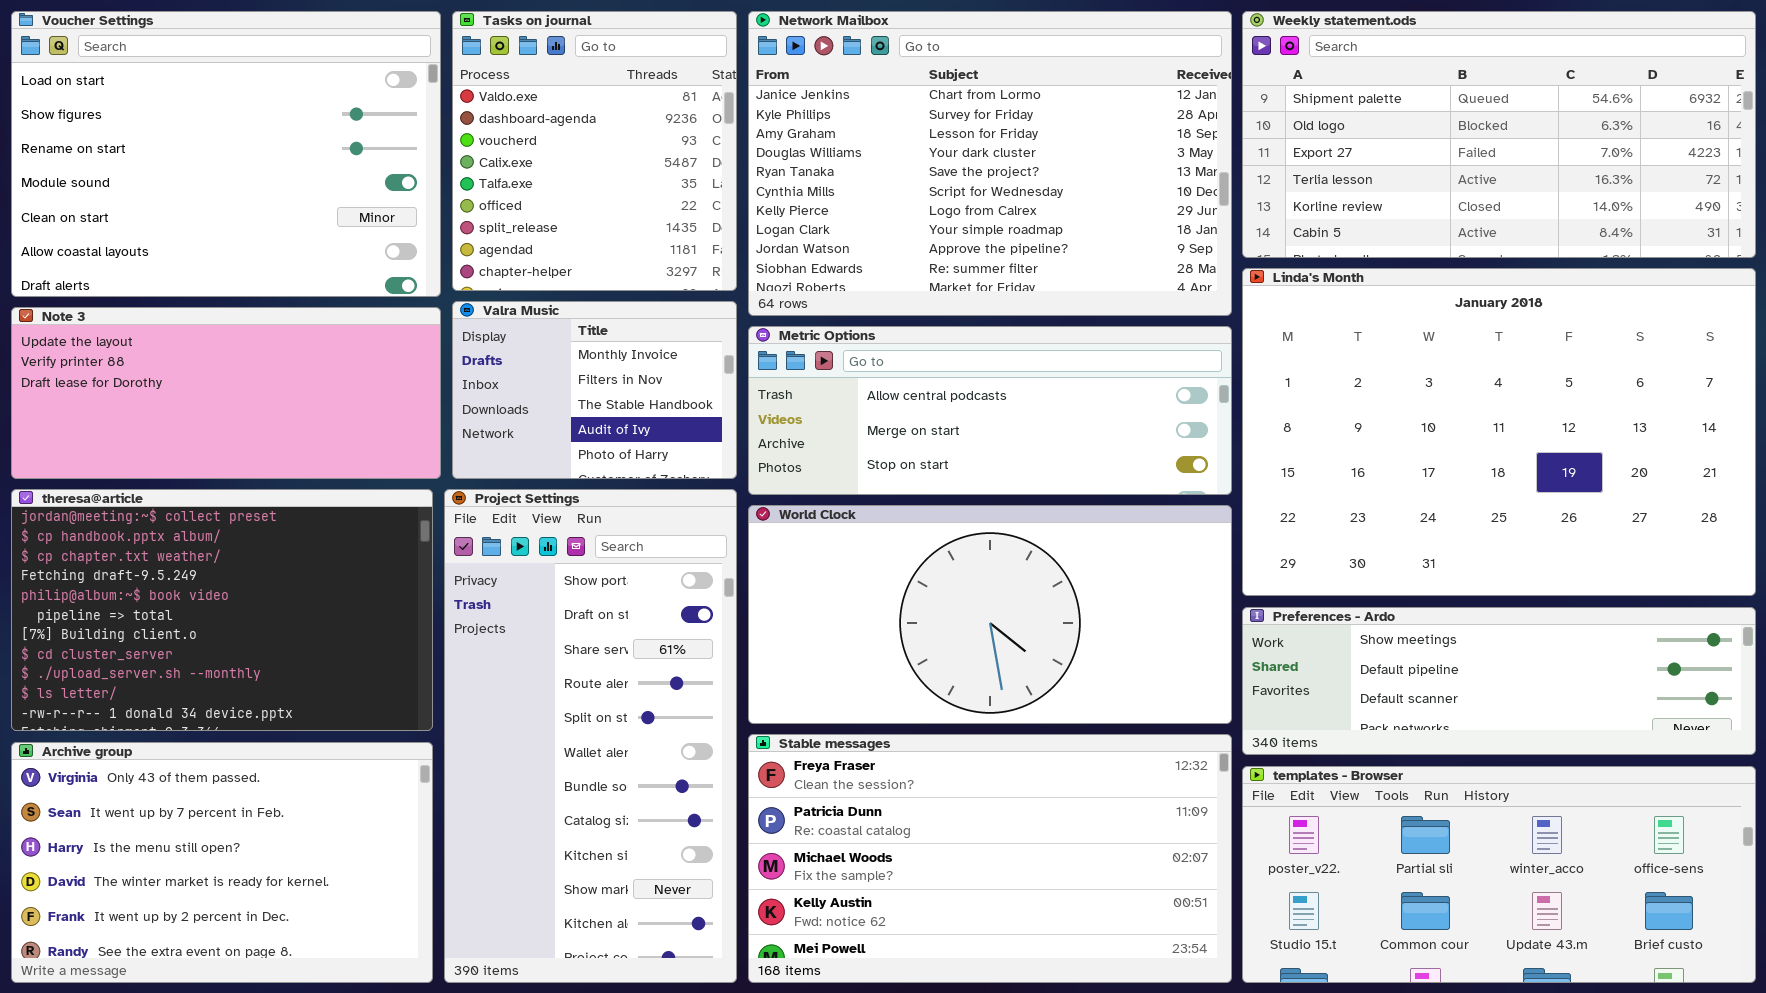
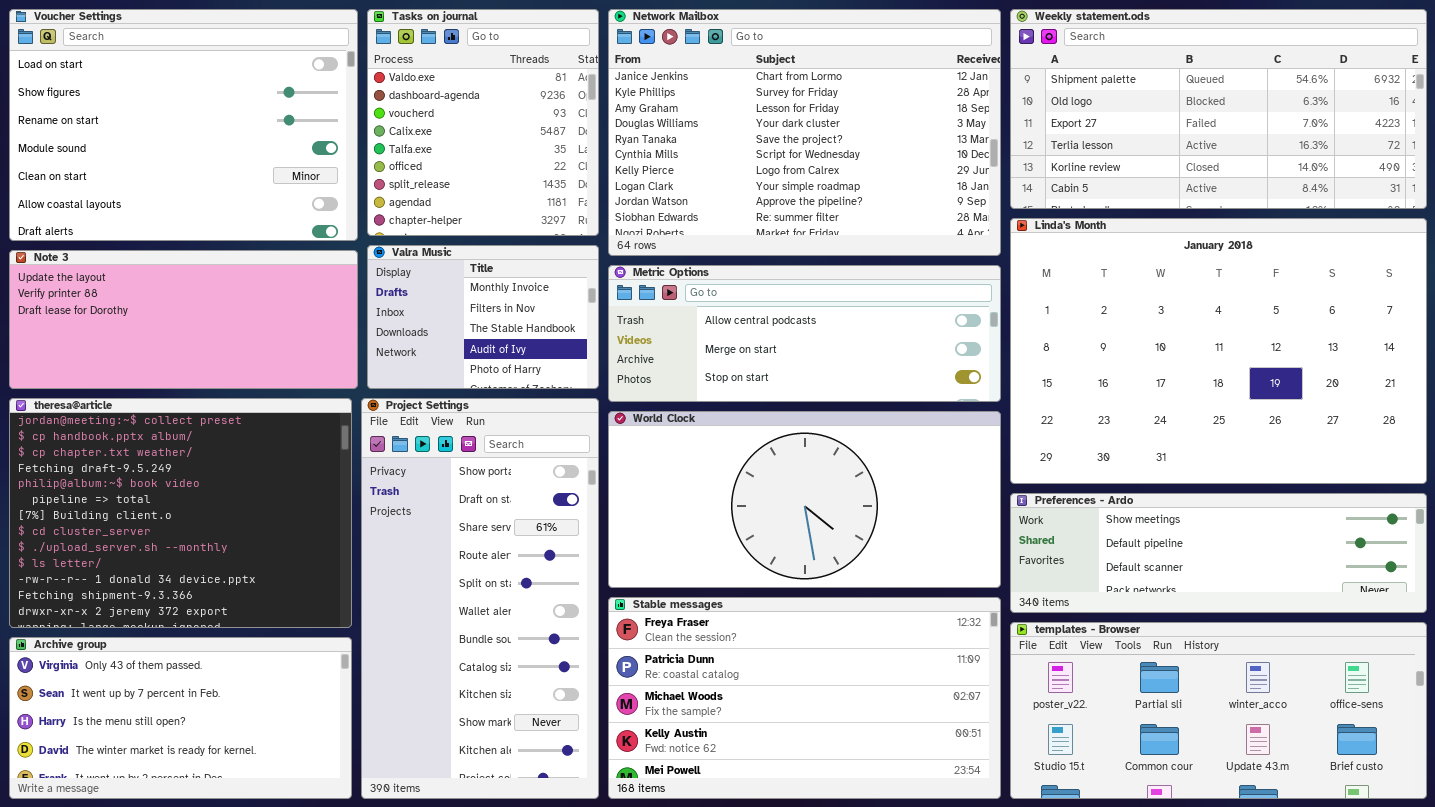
theresa@article: [11,489,433,731] -> [9,398,352,628], resized
Archive group: [11,742,433,983] -> [9,637,352,799], resized

